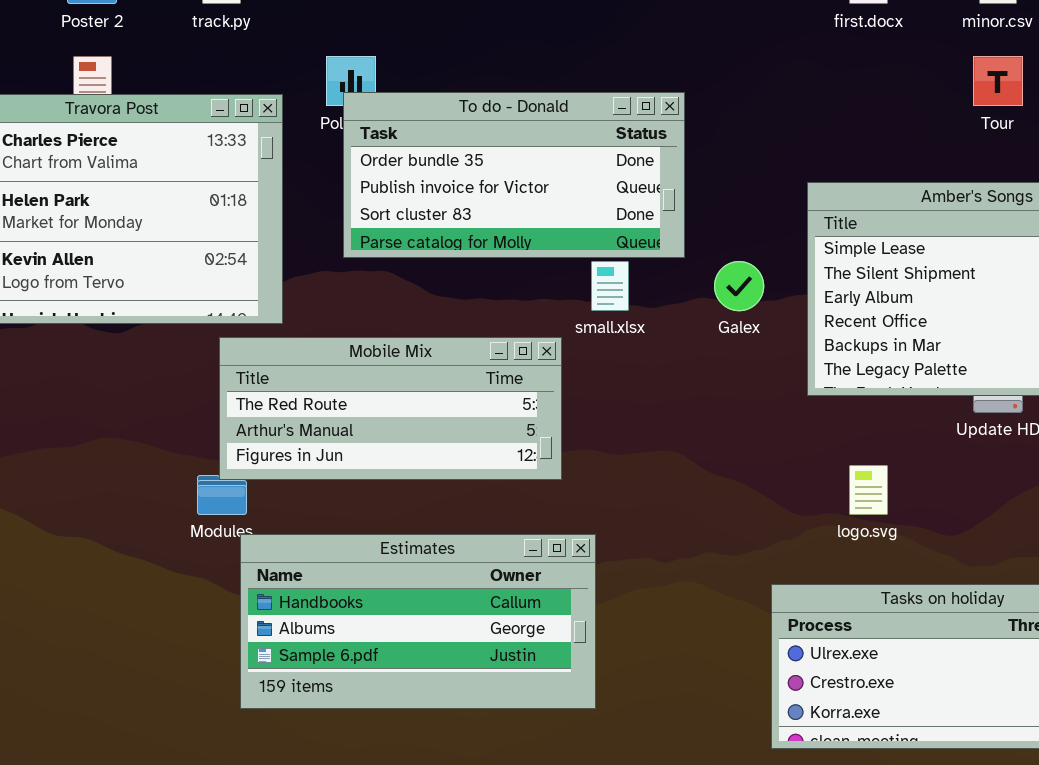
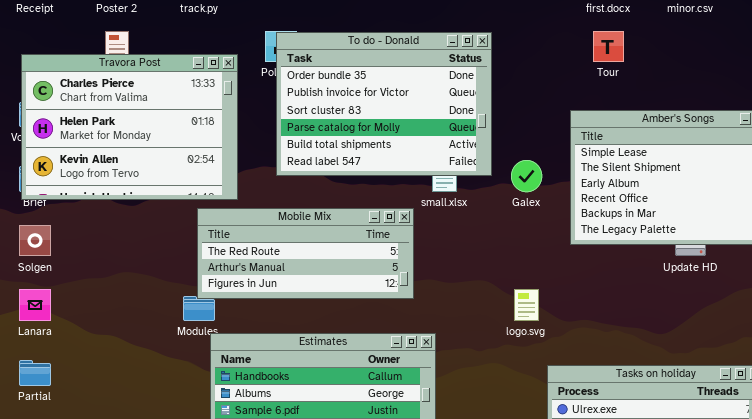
Tour: [973,56,1023,106] -> [593,31,624,62], moved
To do - Donald: [343,92,685,258] -> [276,32,492,176], moved, resized
logo.svg: [849,465,888,515] -> [514,289,539,321], moved

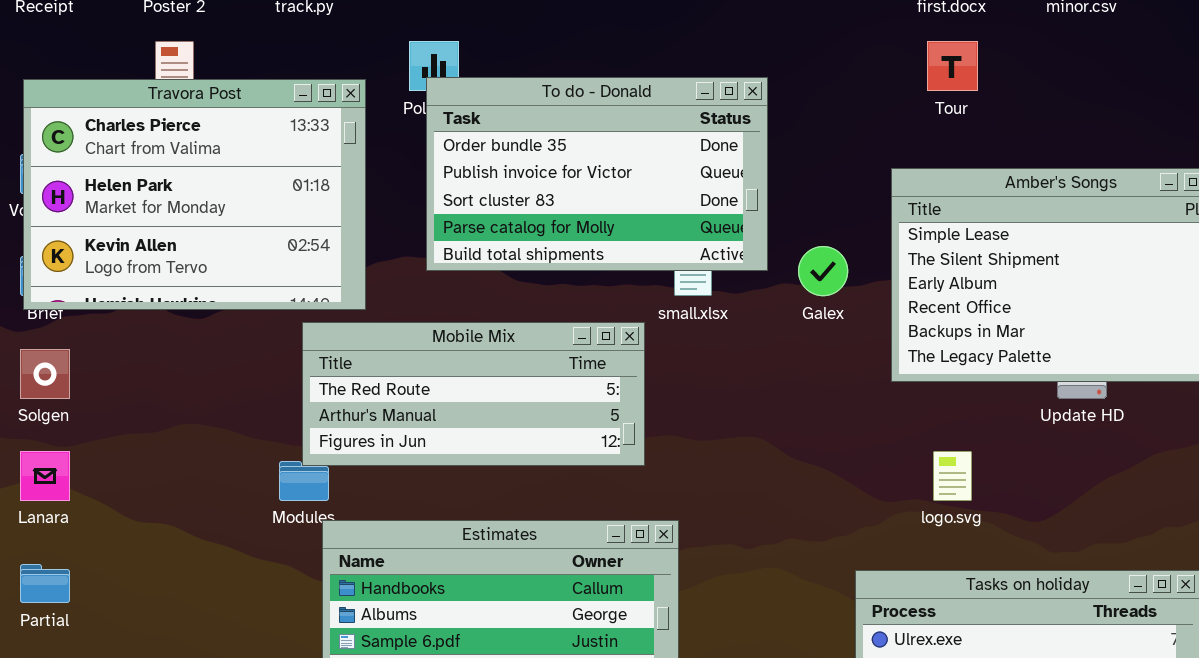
To do - Donald: [276,32,492,176] -> [426,77,768,271], resized
logo.svg: [514,289,539,321] -> [933,451,972,501], moved

